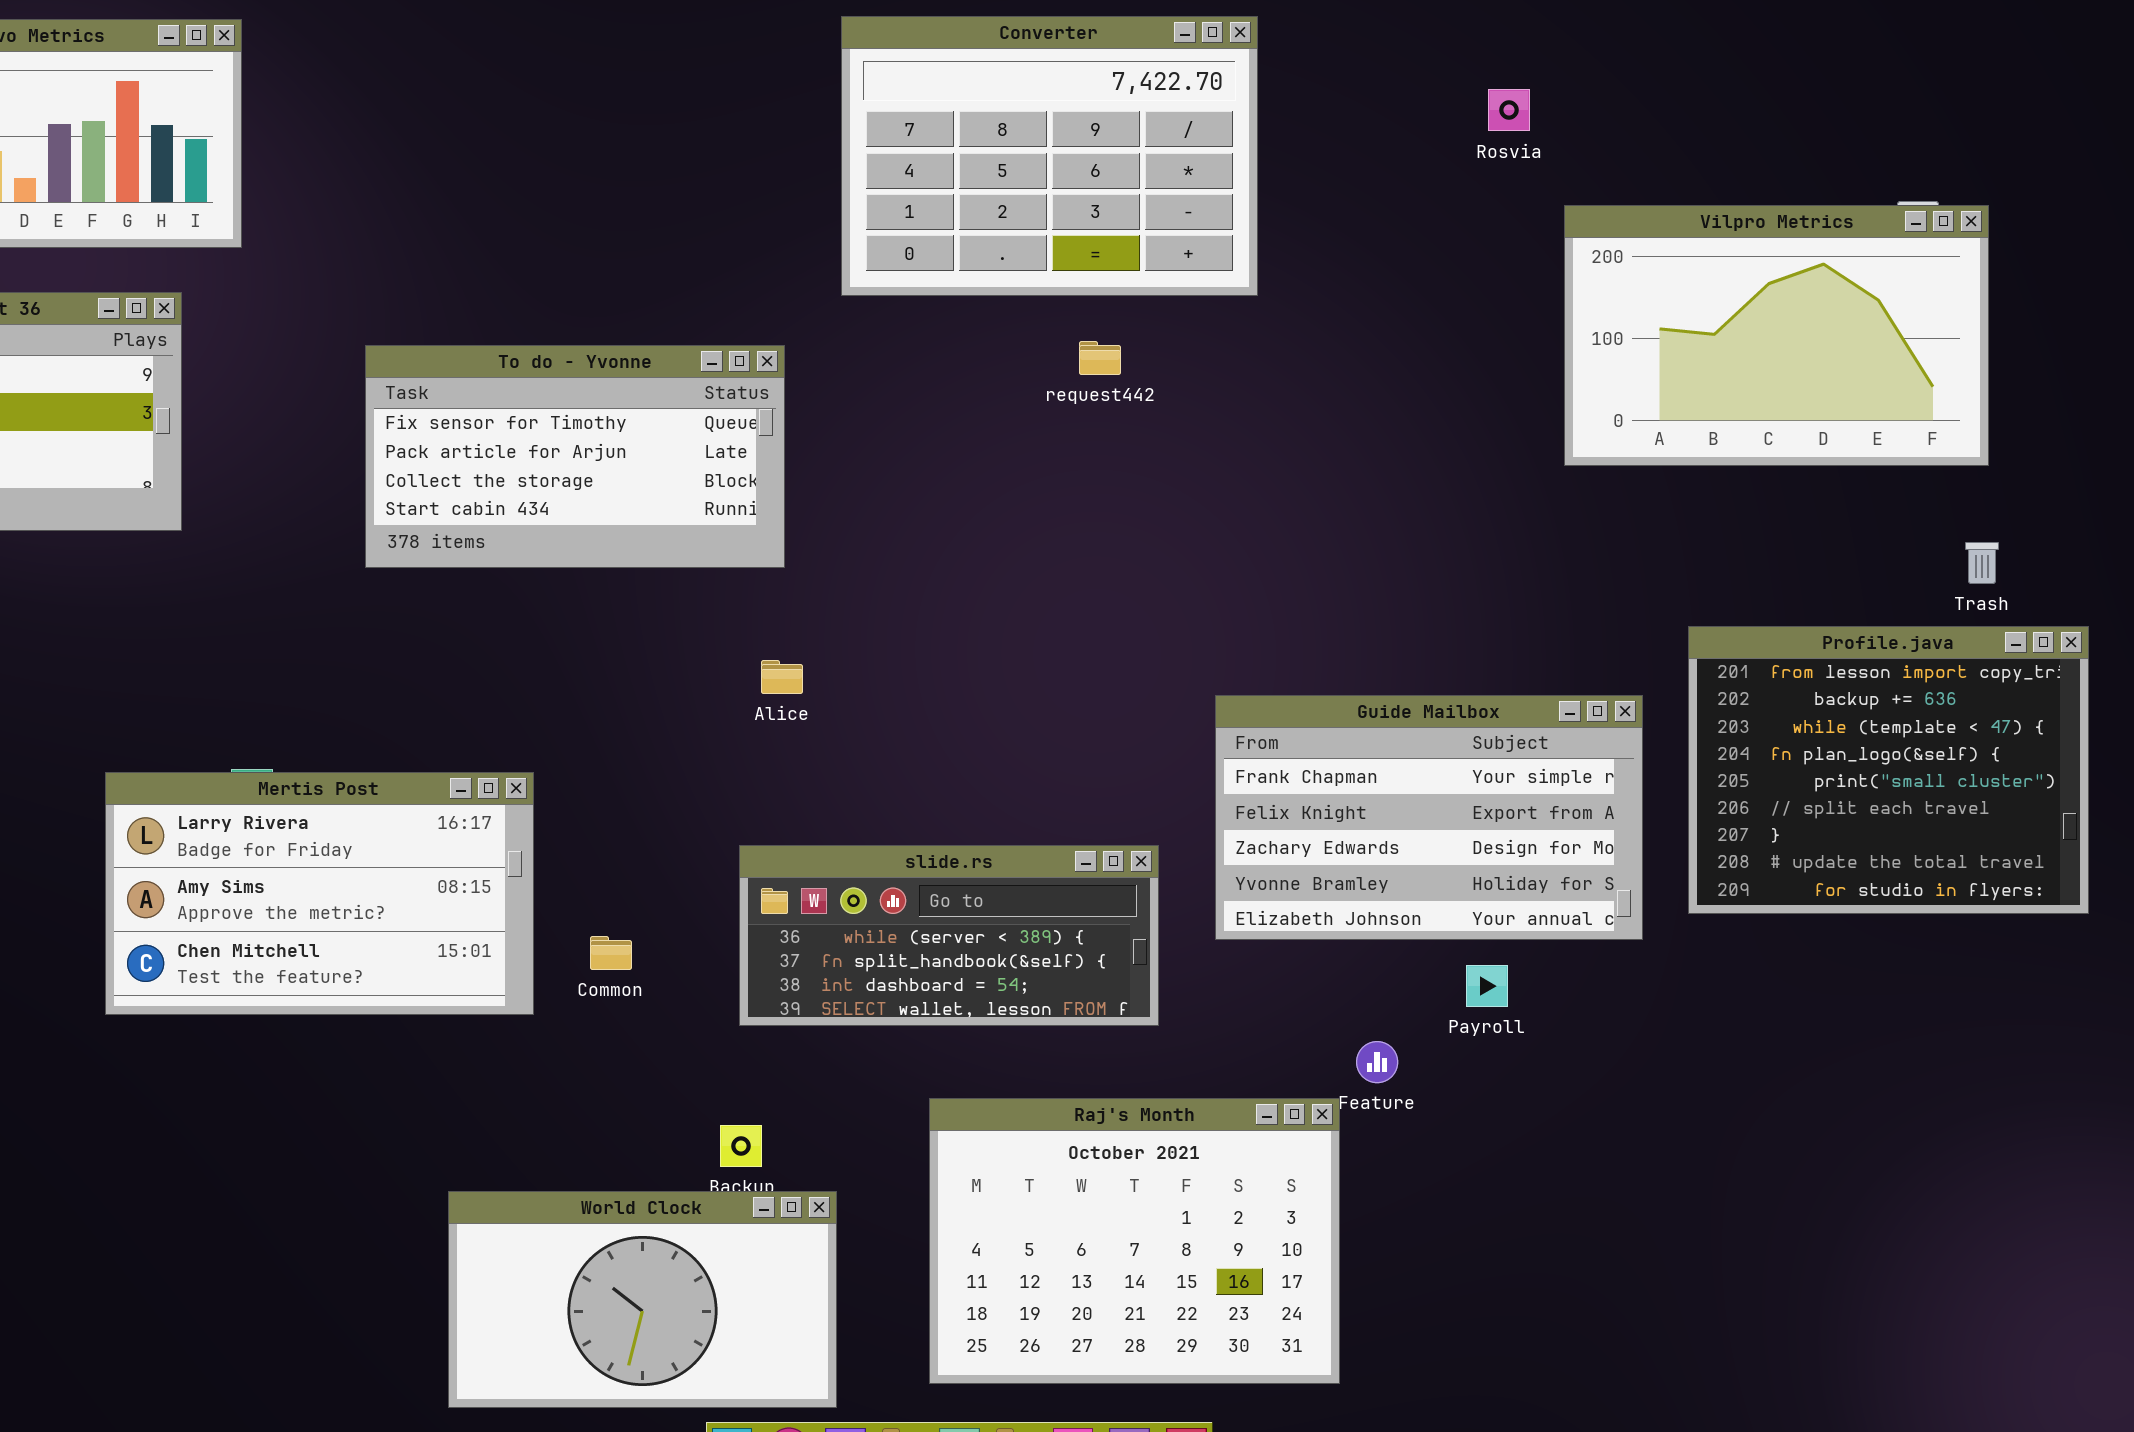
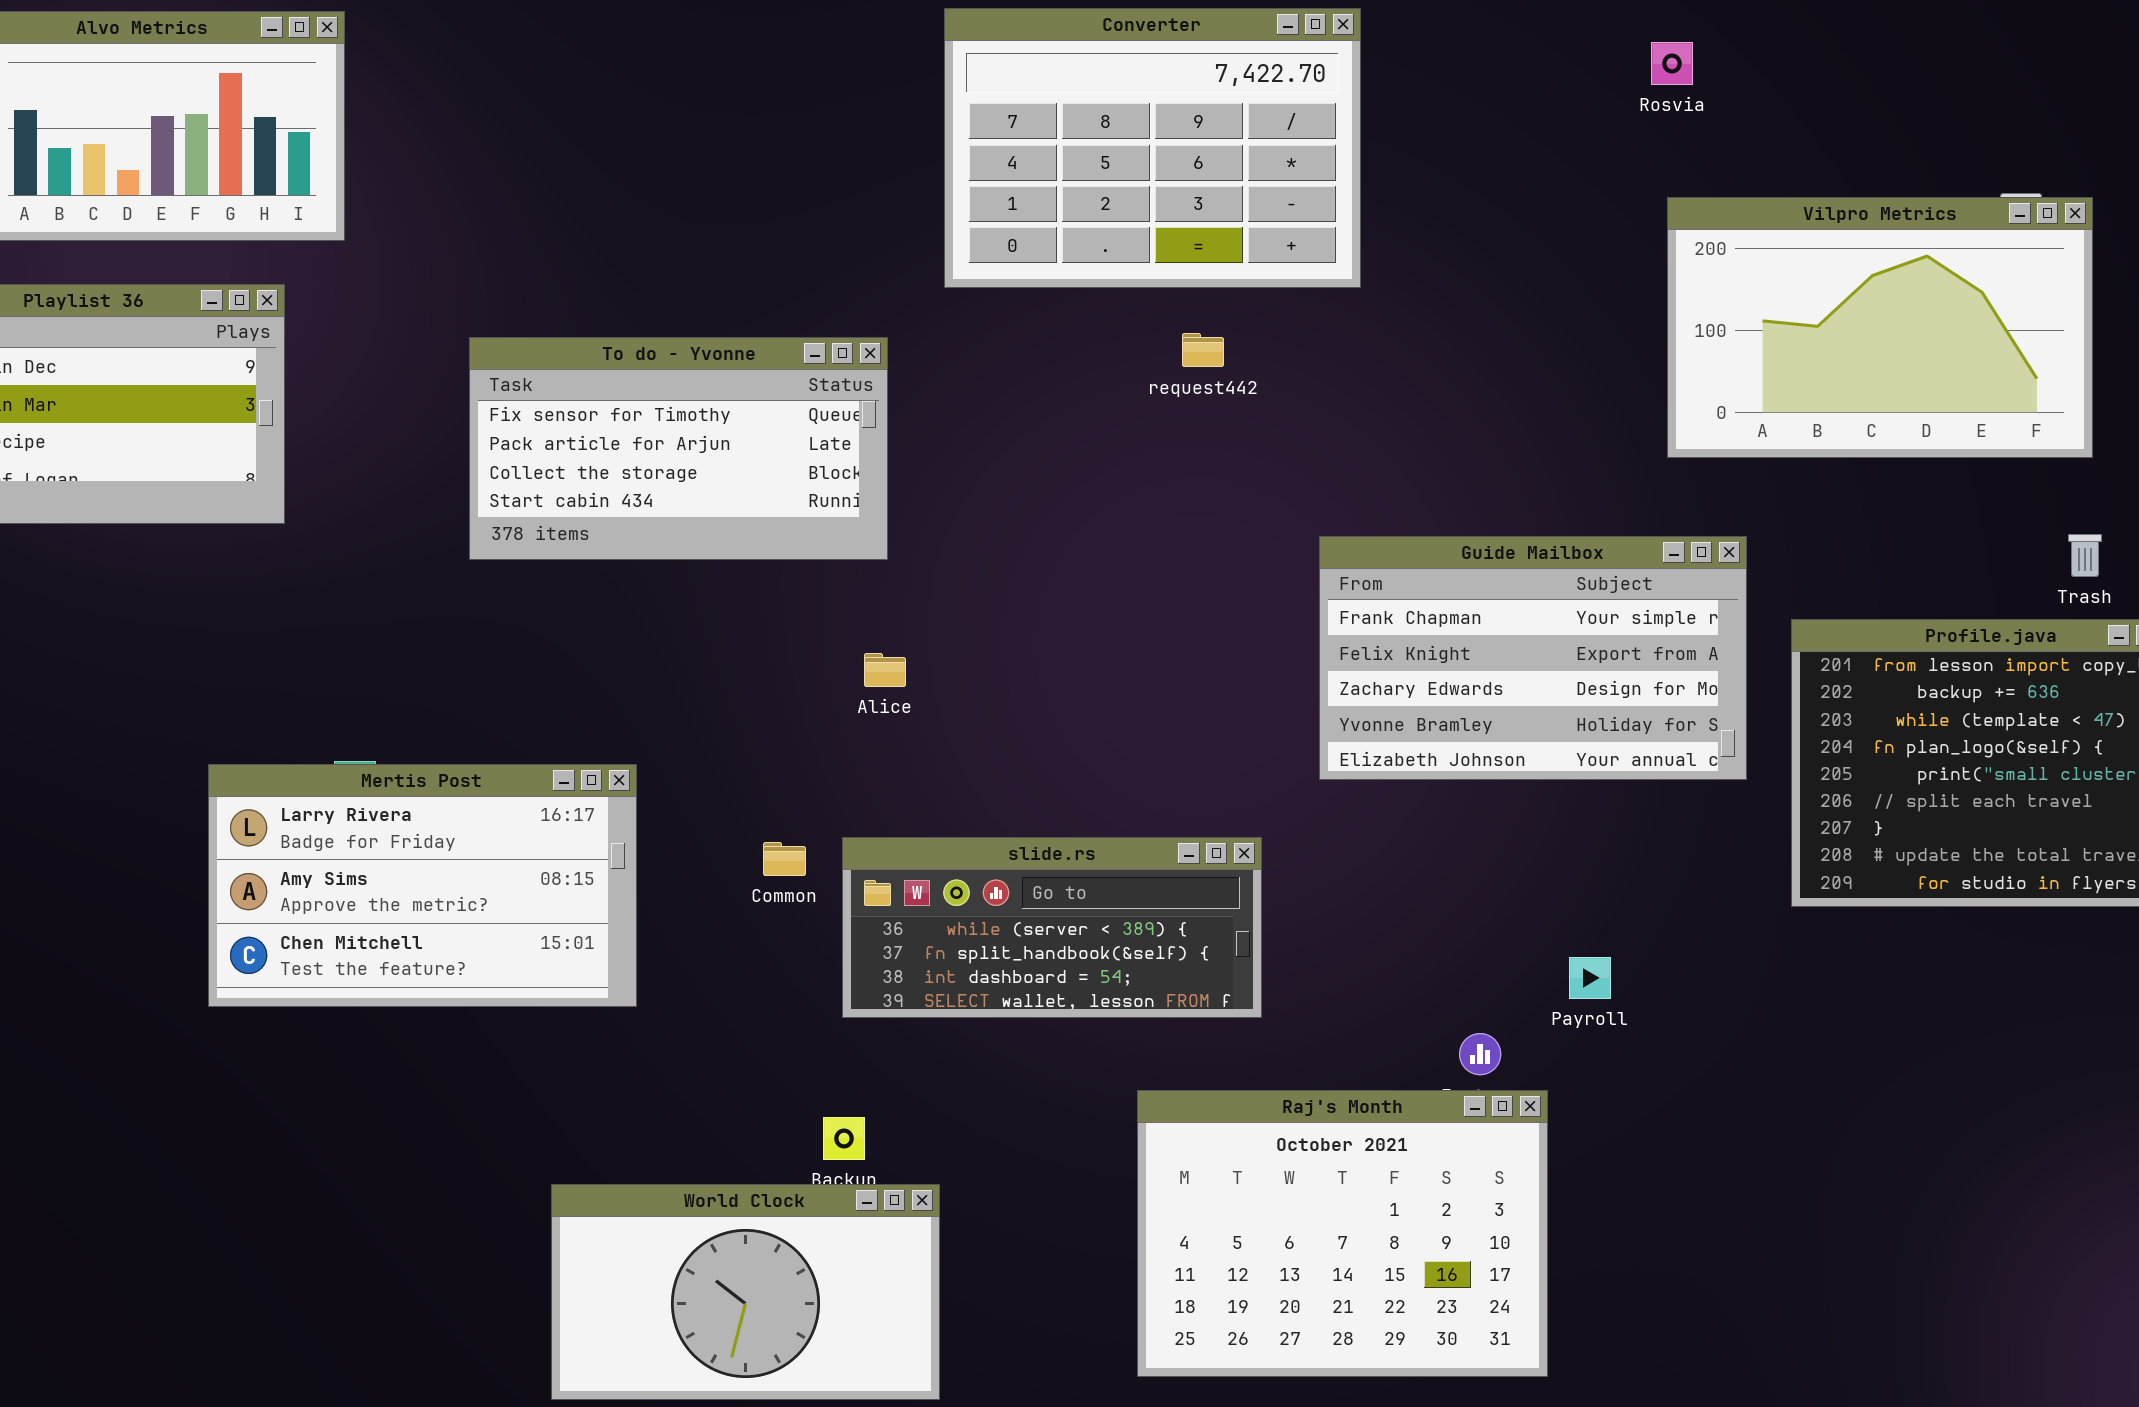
Rosvia: [1488,89,1530,131] -> [1651,42,1693,85], moved
Guide Mailbox: [1215,695,1643,940] -> [1319,536,1747,780], moved
Common: [590,936,632,970] -> [763,842,806,876], moved
Raj's Month: [929,1098,1340,1384] -> [1137,1090,1548,1377], moved

